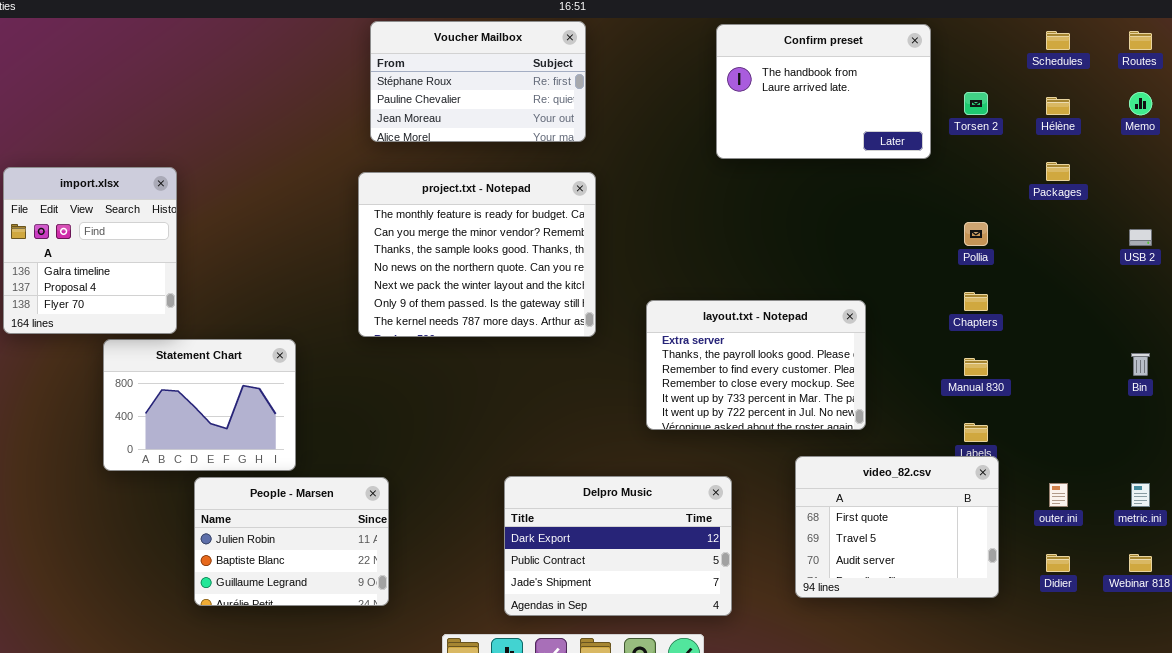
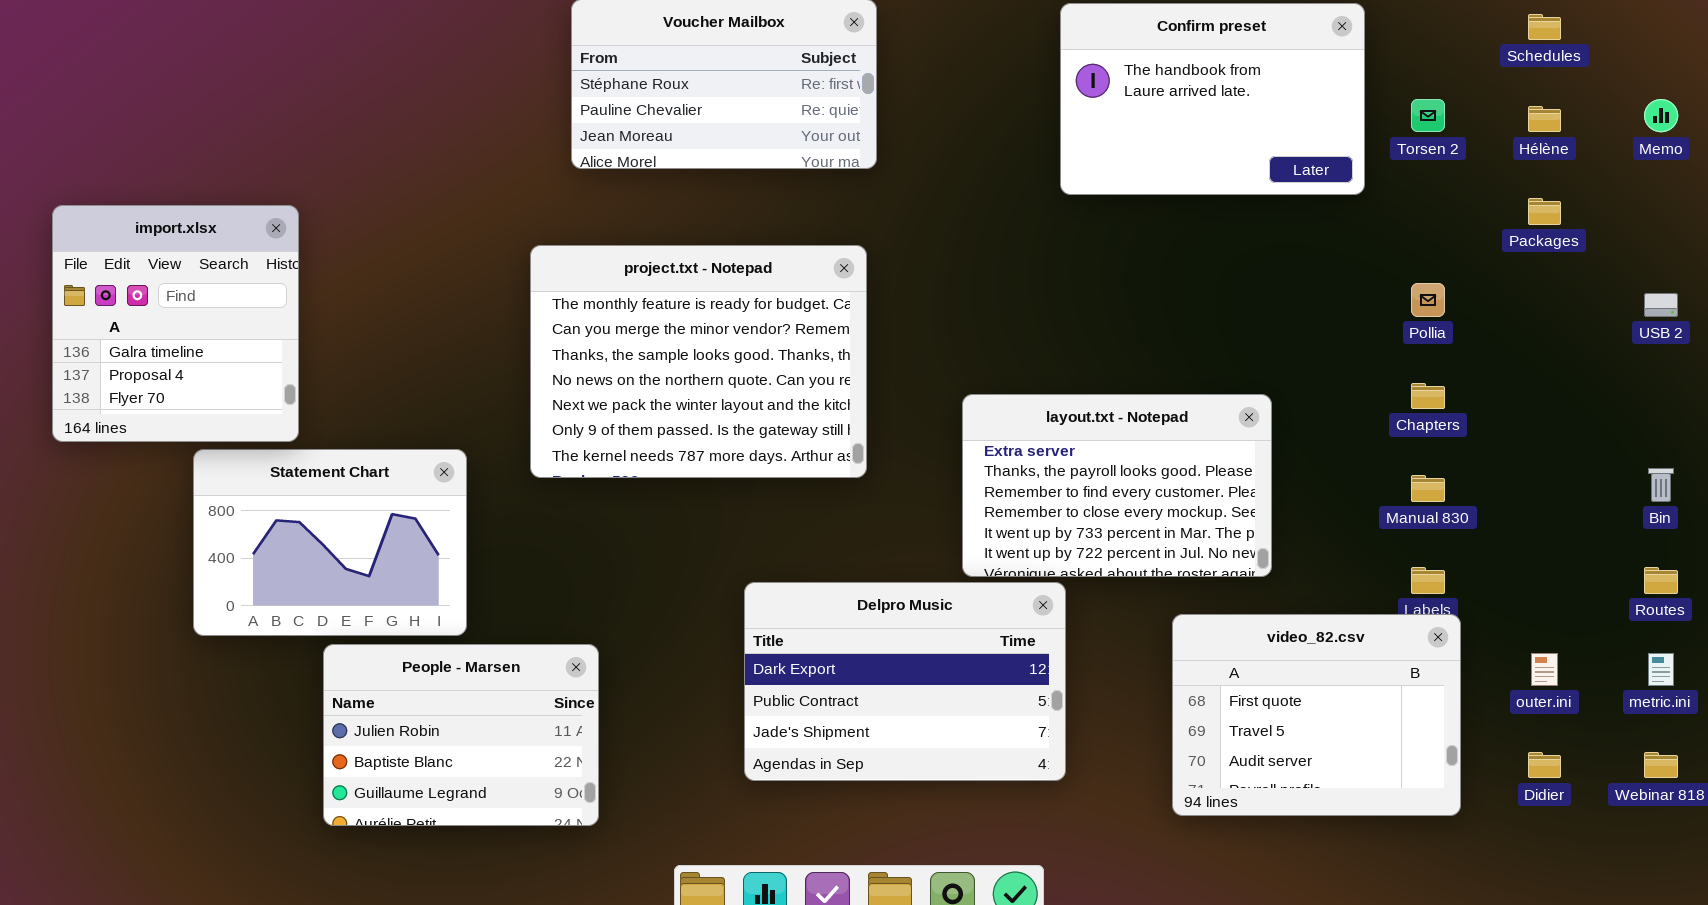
Routes: [1129,31,1152,50] -> [1644,567,1678,594], moved
project.txt - Notepad: [358,172,596,337] -> [530,245,867,478], moved
Delpro Music: [504,476,732,616] -> [744,582,1066,781], moved

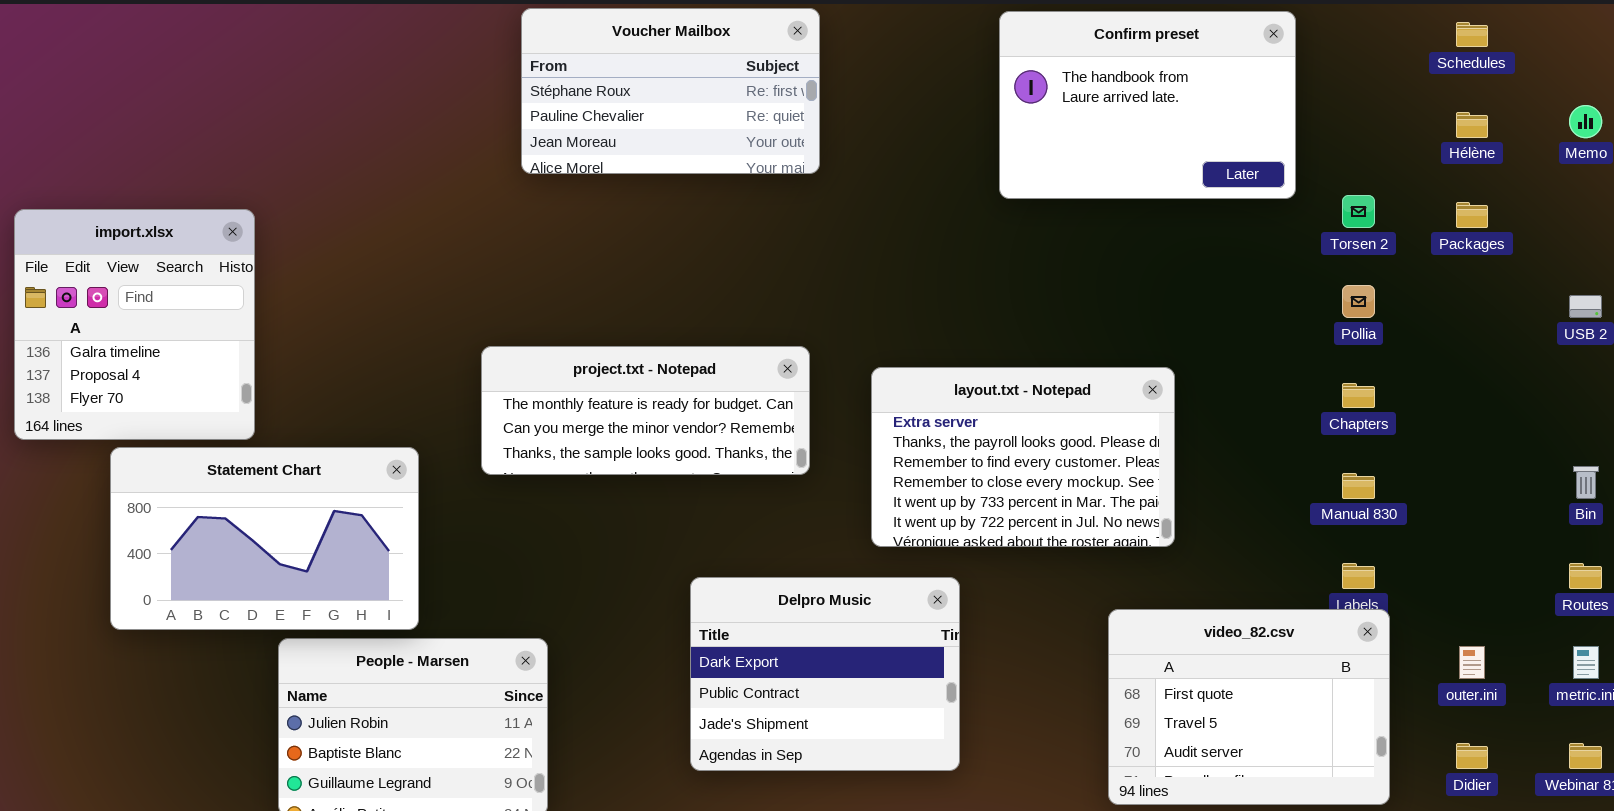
Torsen 2: [1411,99,1445,132] -> [1342,195,1375,228], moved
project.txt - Notepad: [530,245,867,478] -> [481,346,810,475], resized
layout.txt - Notepad: [962,394,1272,577] -> [871,367,1175,547], moved
Statement Chart: [193,449,467,636] -> [110,447,419,630], resized
Delpro Music: [744,582,1066,781] -> [690,577,960,771], resized

